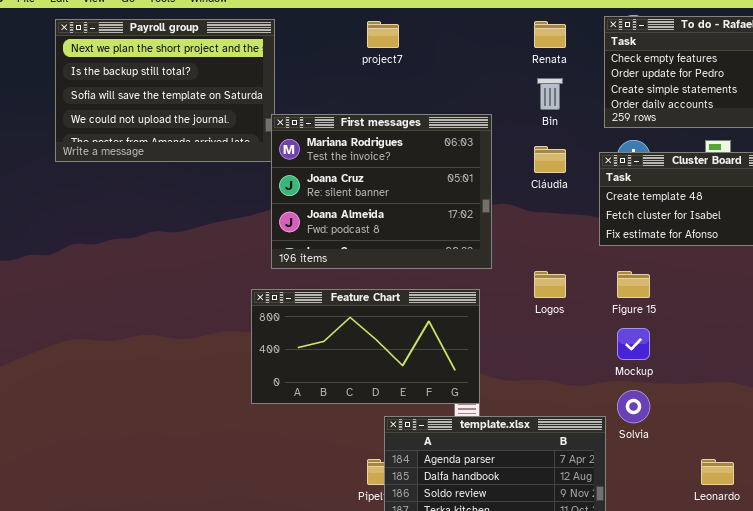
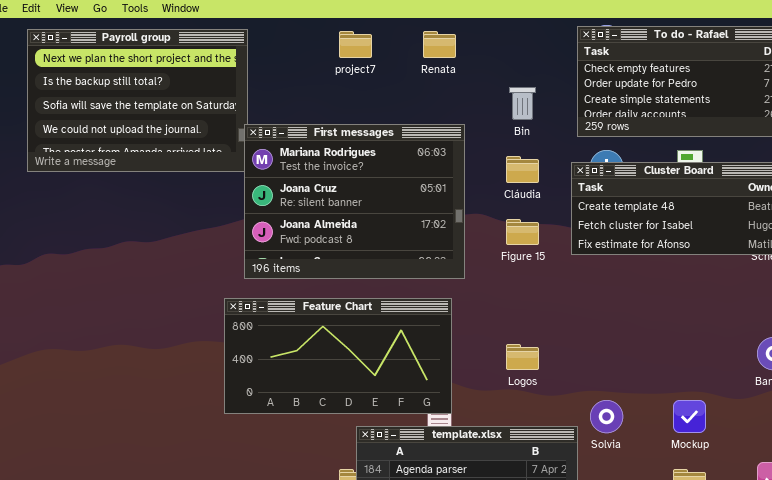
Renata: [534,21,566,48] -> [423,31,456,58], moved
Logos: [534,271,566,298] -> [506,344,539,370], moved
Figure 15: [617,271,650,298] -> [506,219,539,245], moved
Mockup: [617,328,650,360] -> [673,400,706,433], moved

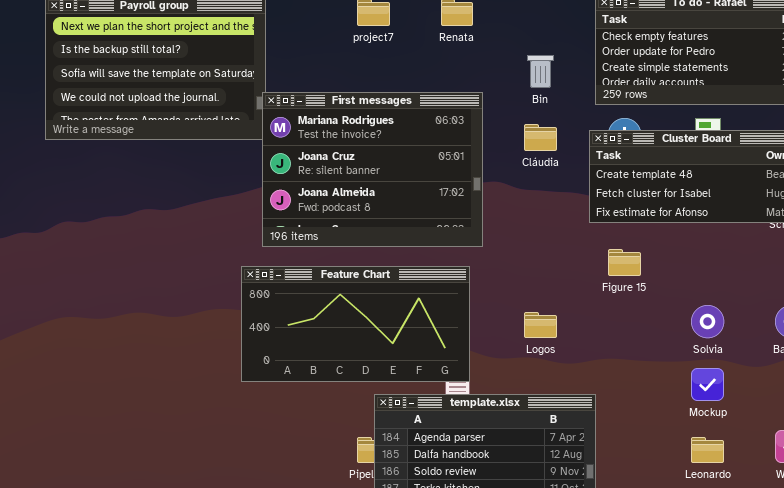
Figure 15: [506,219,539,245] -> [608,249,641,276], moved
Solvia: [590,400,623,433] -> [691,305,724,338], moved

